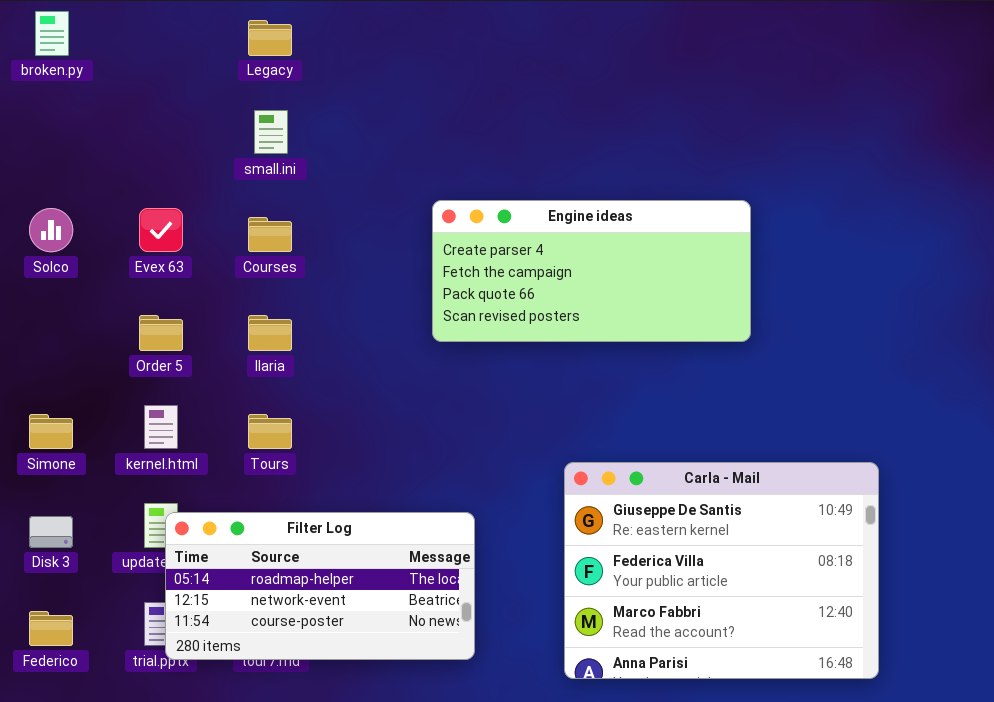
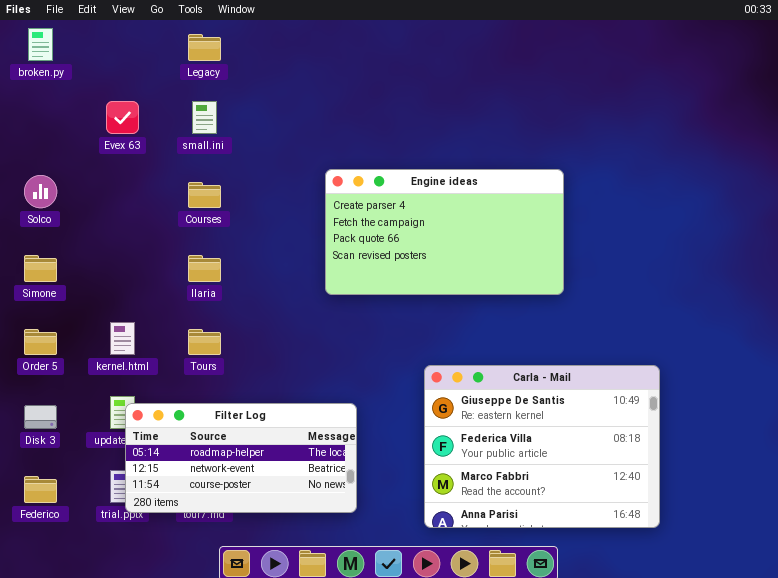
Engine ideas: [432,200,751,342] -> [325,169,564,295], resized
Evex 63: [139,208,183,252] -> [106,101,139,134], moved
Order 5: [139,315,183,351] -> [24,329,57,355], moved
Simone: [29,414,73,449] -> [24,255,57,282], moved

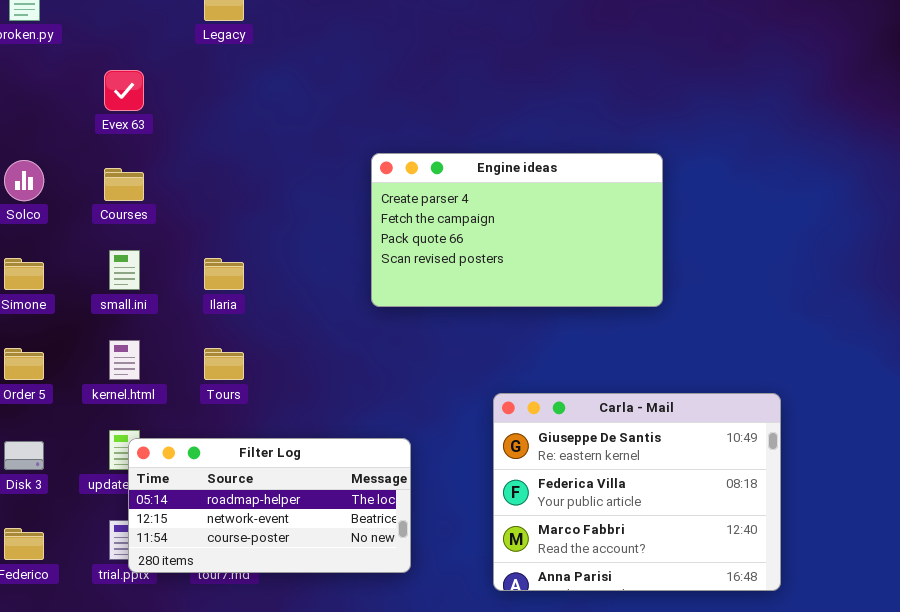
small.ini: [192,101,217,134] -> [109,250,140,290], moved
Courses: [188,182,221,208] -> [104,168,144,201], moved

